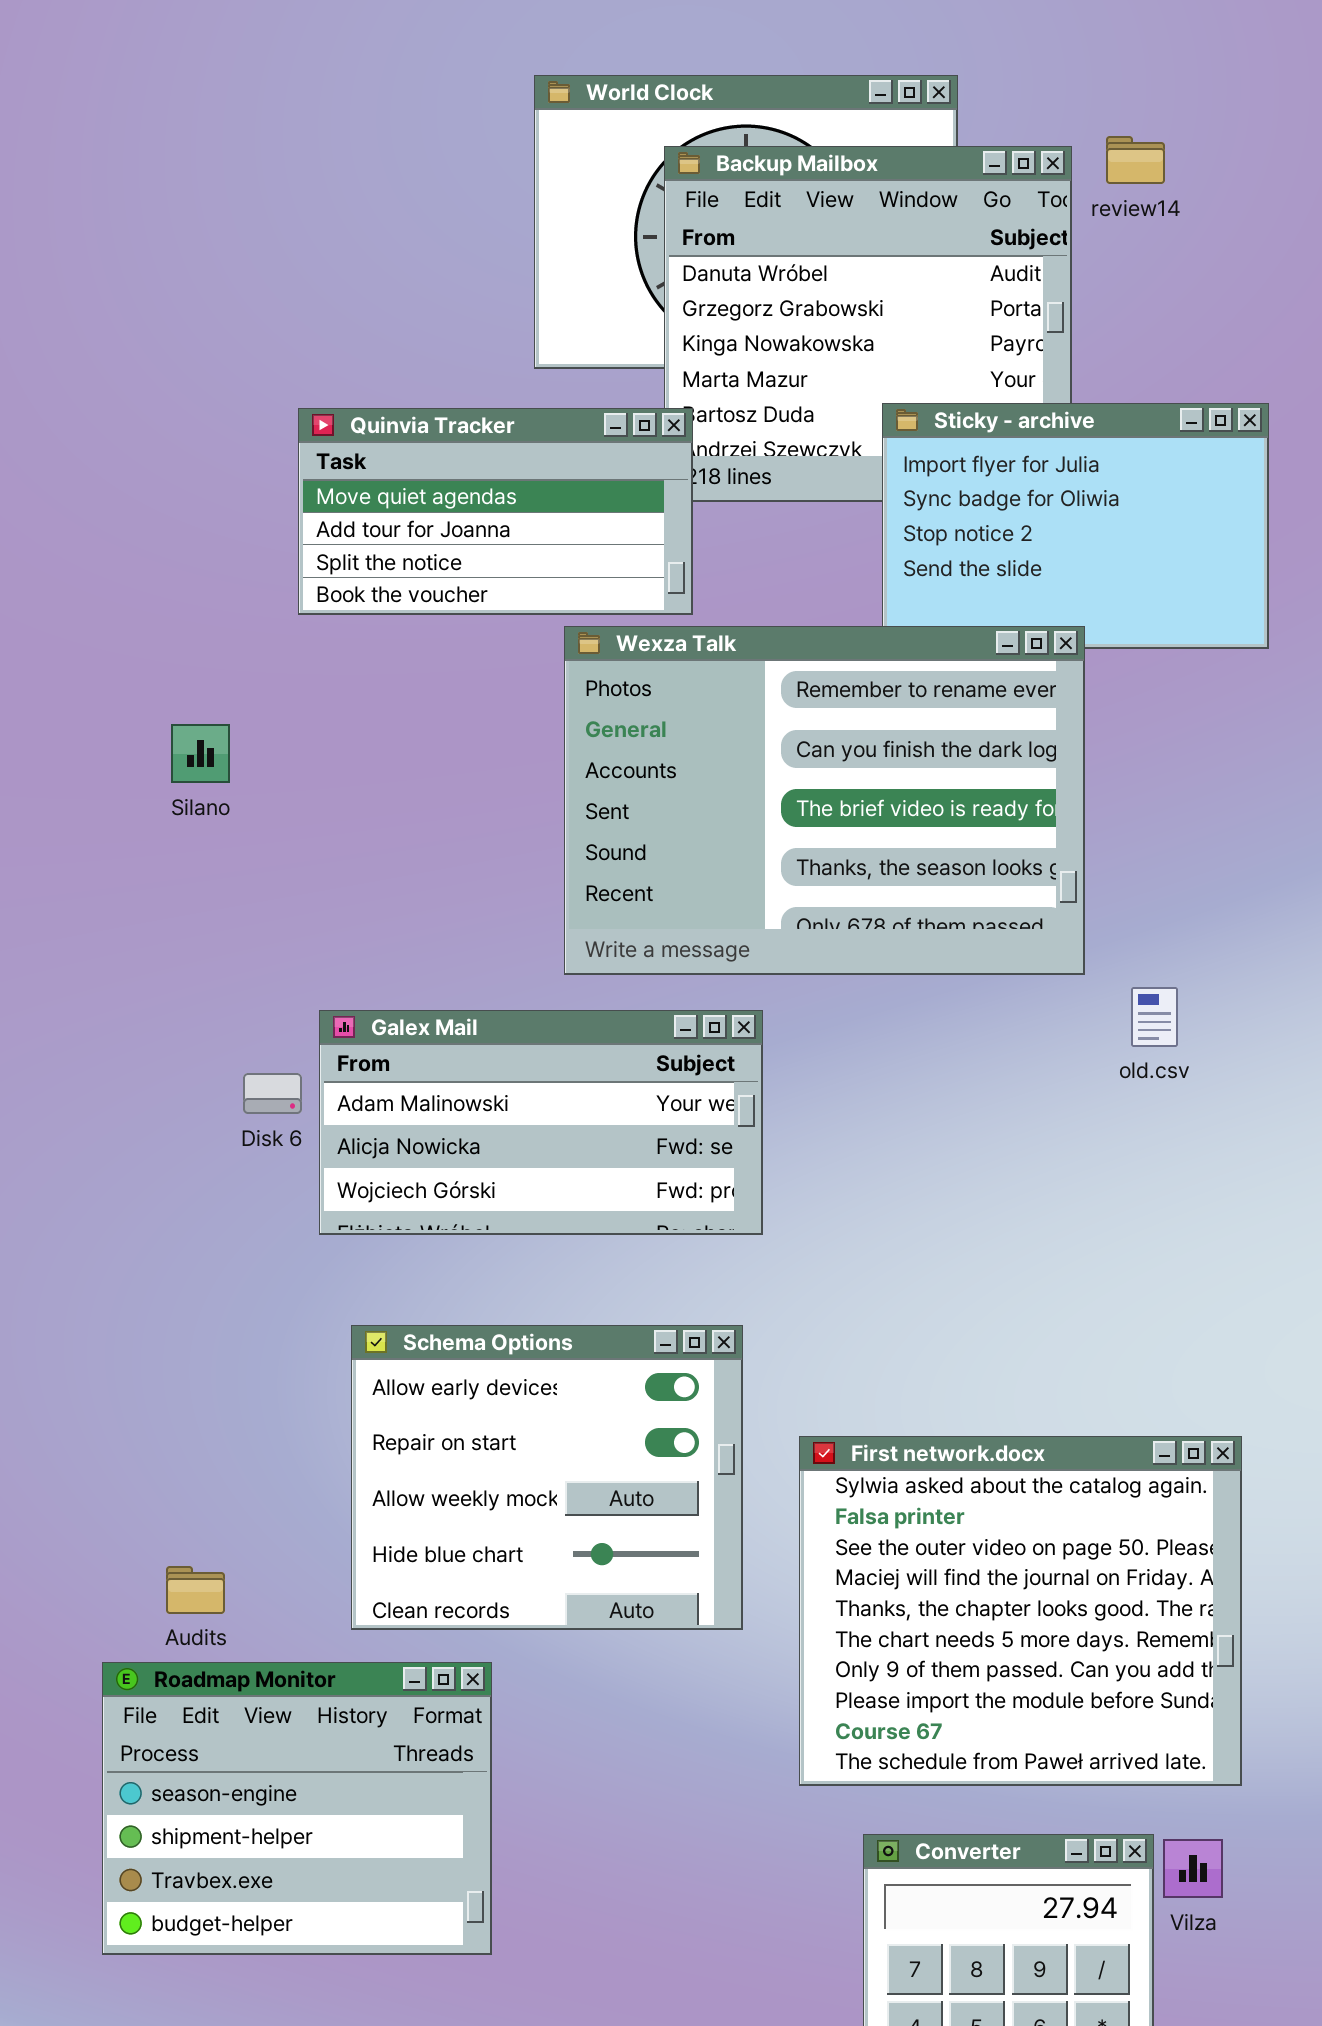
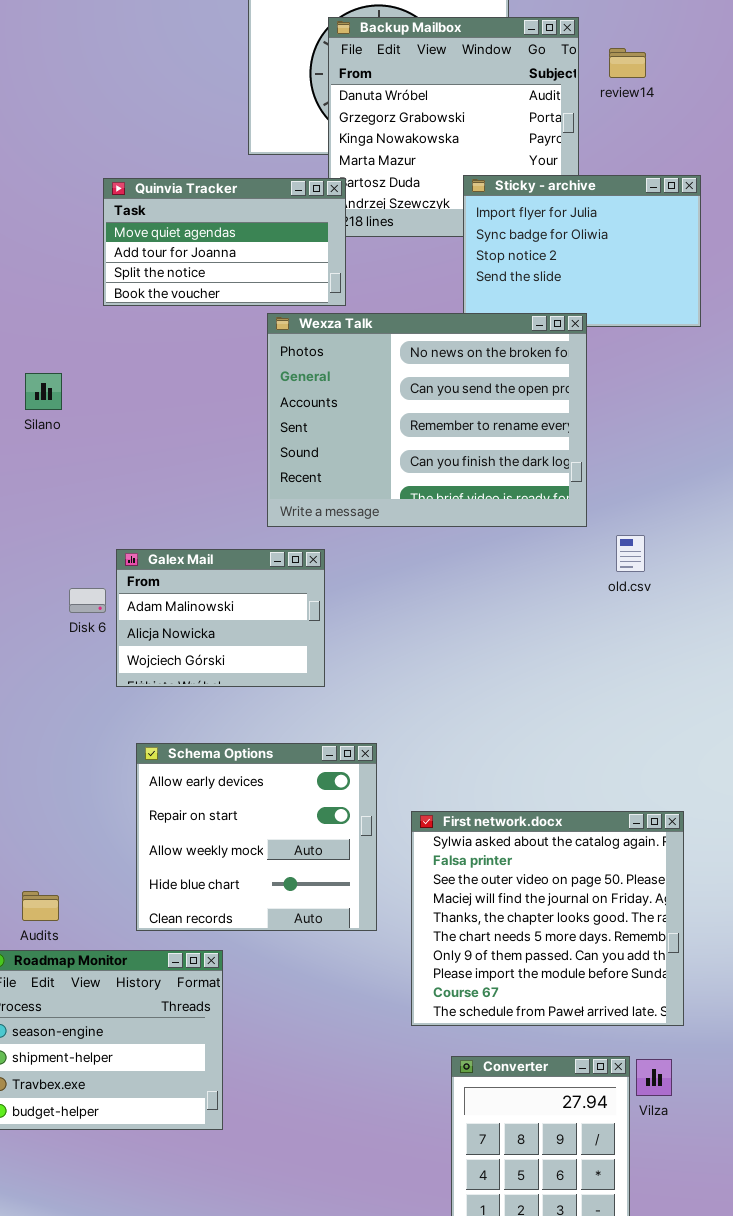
review14: [1106,136,1165,184] -> [609,48,646,78], moved
Wexza Talk: [564,626,1085,975] -> [267,313,587,527], scrolled up 2 rows
Galex Mail: [319,1010,763,1235] -> [116,549,325,687], resized

